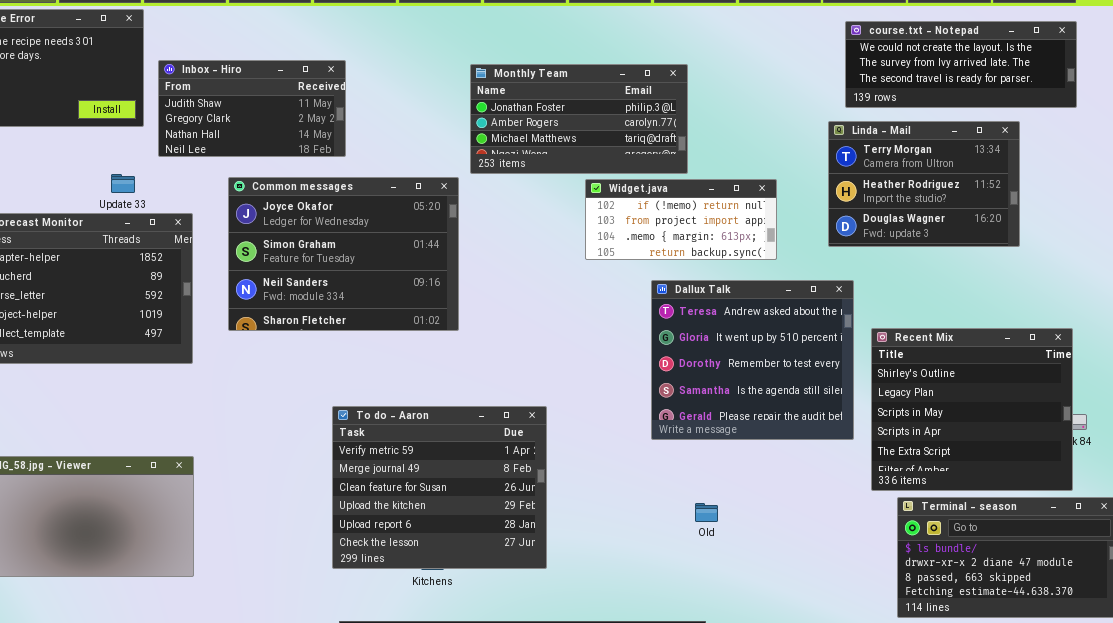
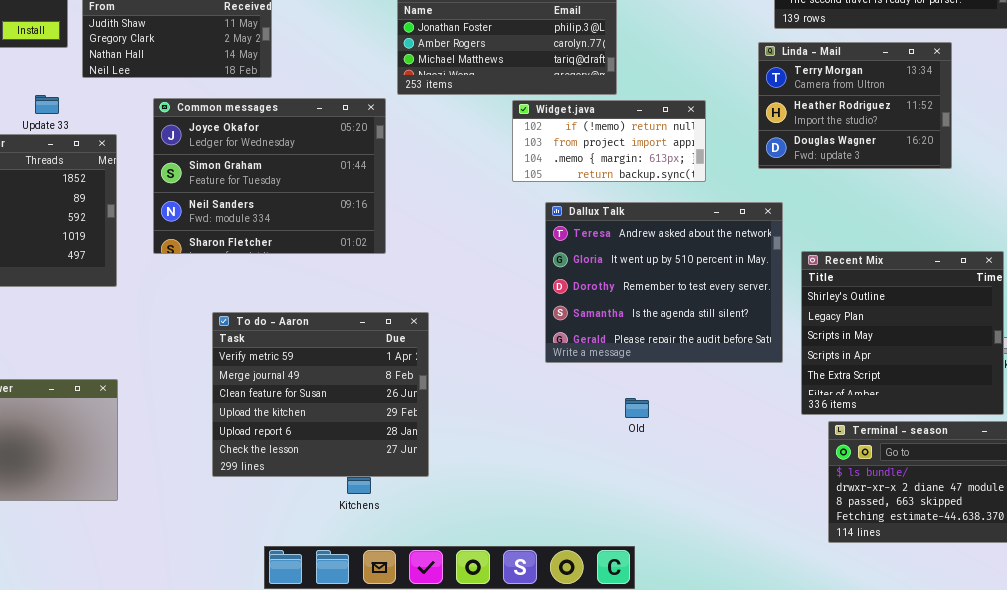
Dallux Talk: [651,280,854,440] -> [545,202,783,363], resized
To do - Aaron: [332,406,547,569] -> [212,312,429,477], moved
Old: [695,503,718,522] -> [625,398,649,418], moved

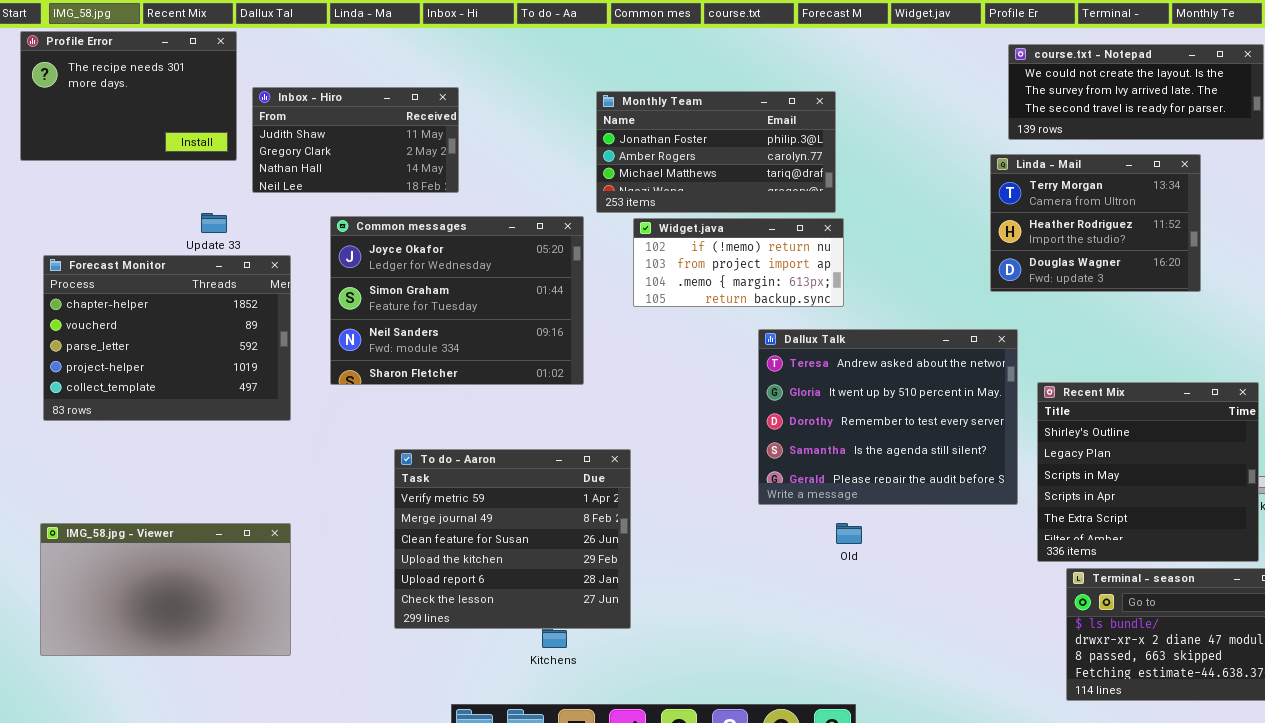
Widget.java: [512,100,706,182] -> [633,218,844,307], moved
Old: [625,398,649,418] -> [836,523,862,544], moved

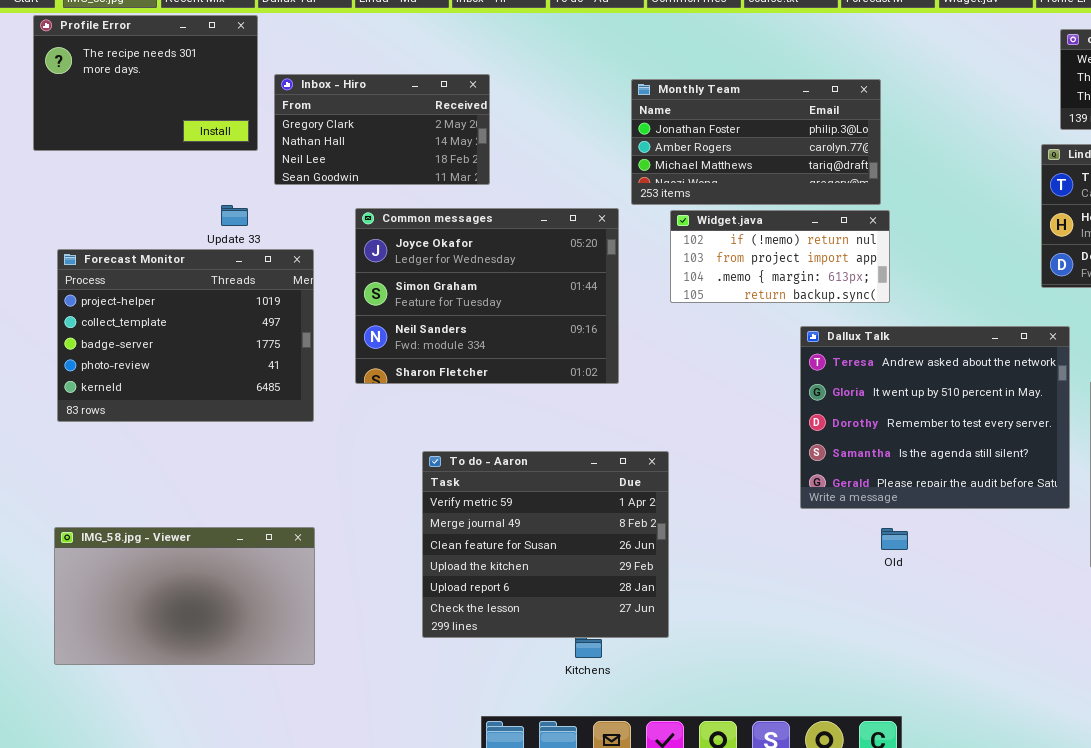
Inbox - Hiro: [252,87,459,193] -> [274,74,490,185], scrolled down 1 row
Forecast Monitor: [43,255,291,421] -> [57,249,314,422], scrolled down 3 rows

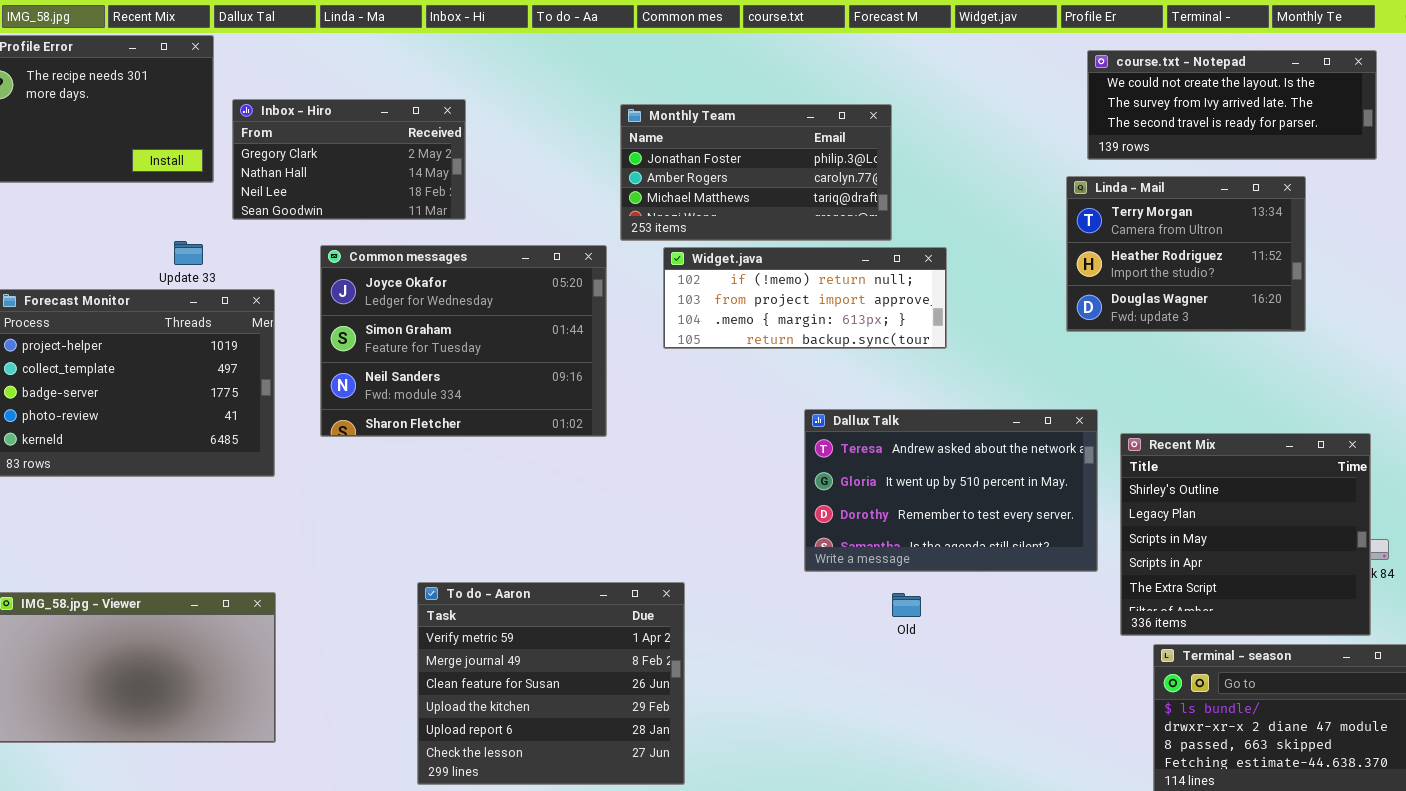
Widget.java: [670,210,890,303] -> [663,247,947,349], resized
Dallux Talk: [800,326,1070,509] -> [804,409,1098,572], resized
To do - Aaron: [422,451,669,638] -> [417,582,685,785], moved

